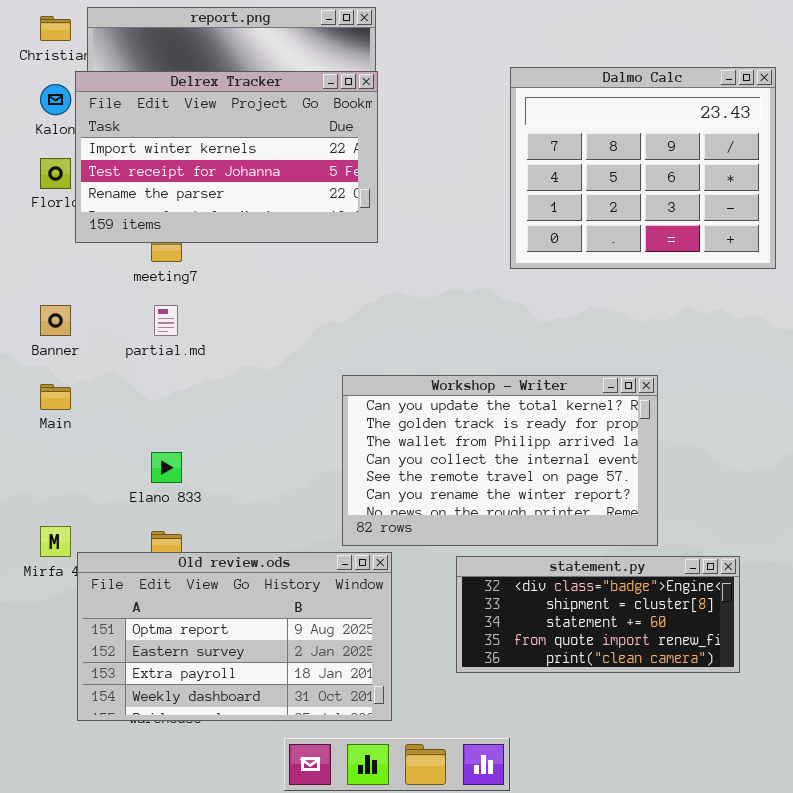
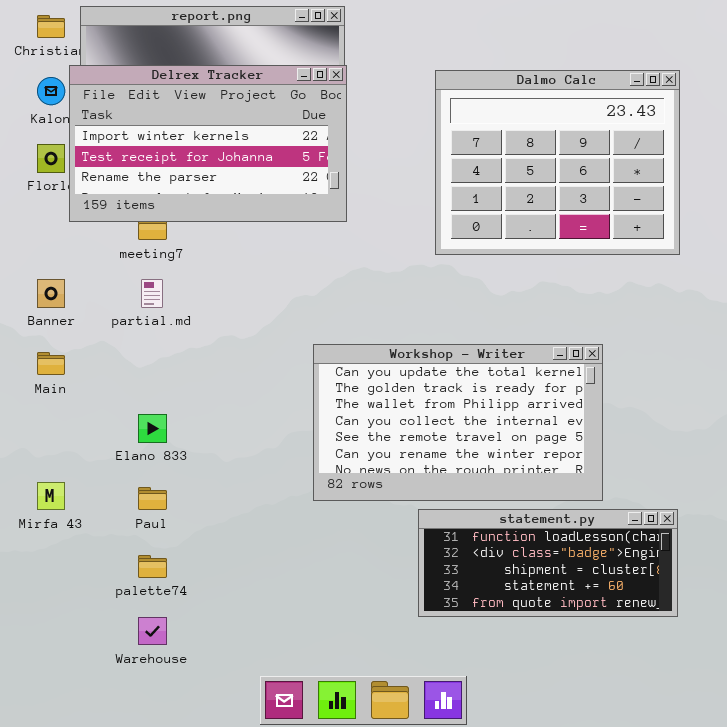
Dalmo Calc: [510,67,776,269] -> [435,70,680,255], moved
Old review.ods: [77,552,392,721] -> none, closed
statement.py: [456,556,740,673] -> [418,509,678,617], scrolled up 1 row

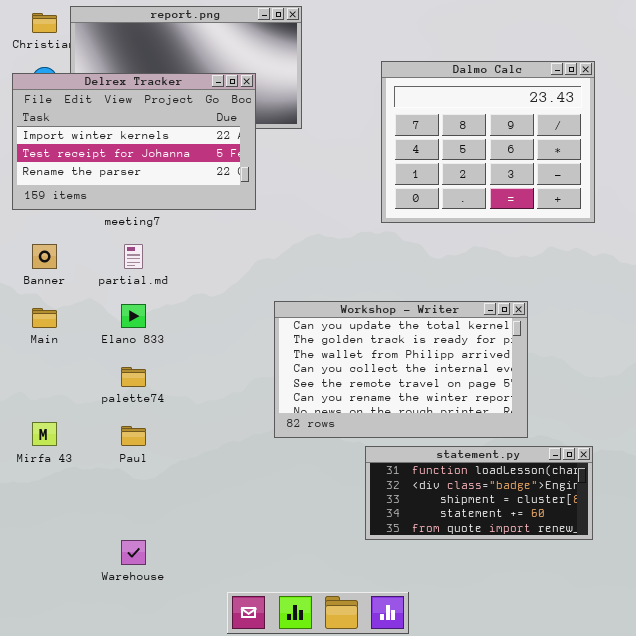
Delrex Tracker: [69,65,347,222] -> [12,73,256,210], moved
Elano 833: [138,414,167,443] -> [121,304,146,328], moved
palette74: [138,555,167,578] -> [121,367,146,387], moved

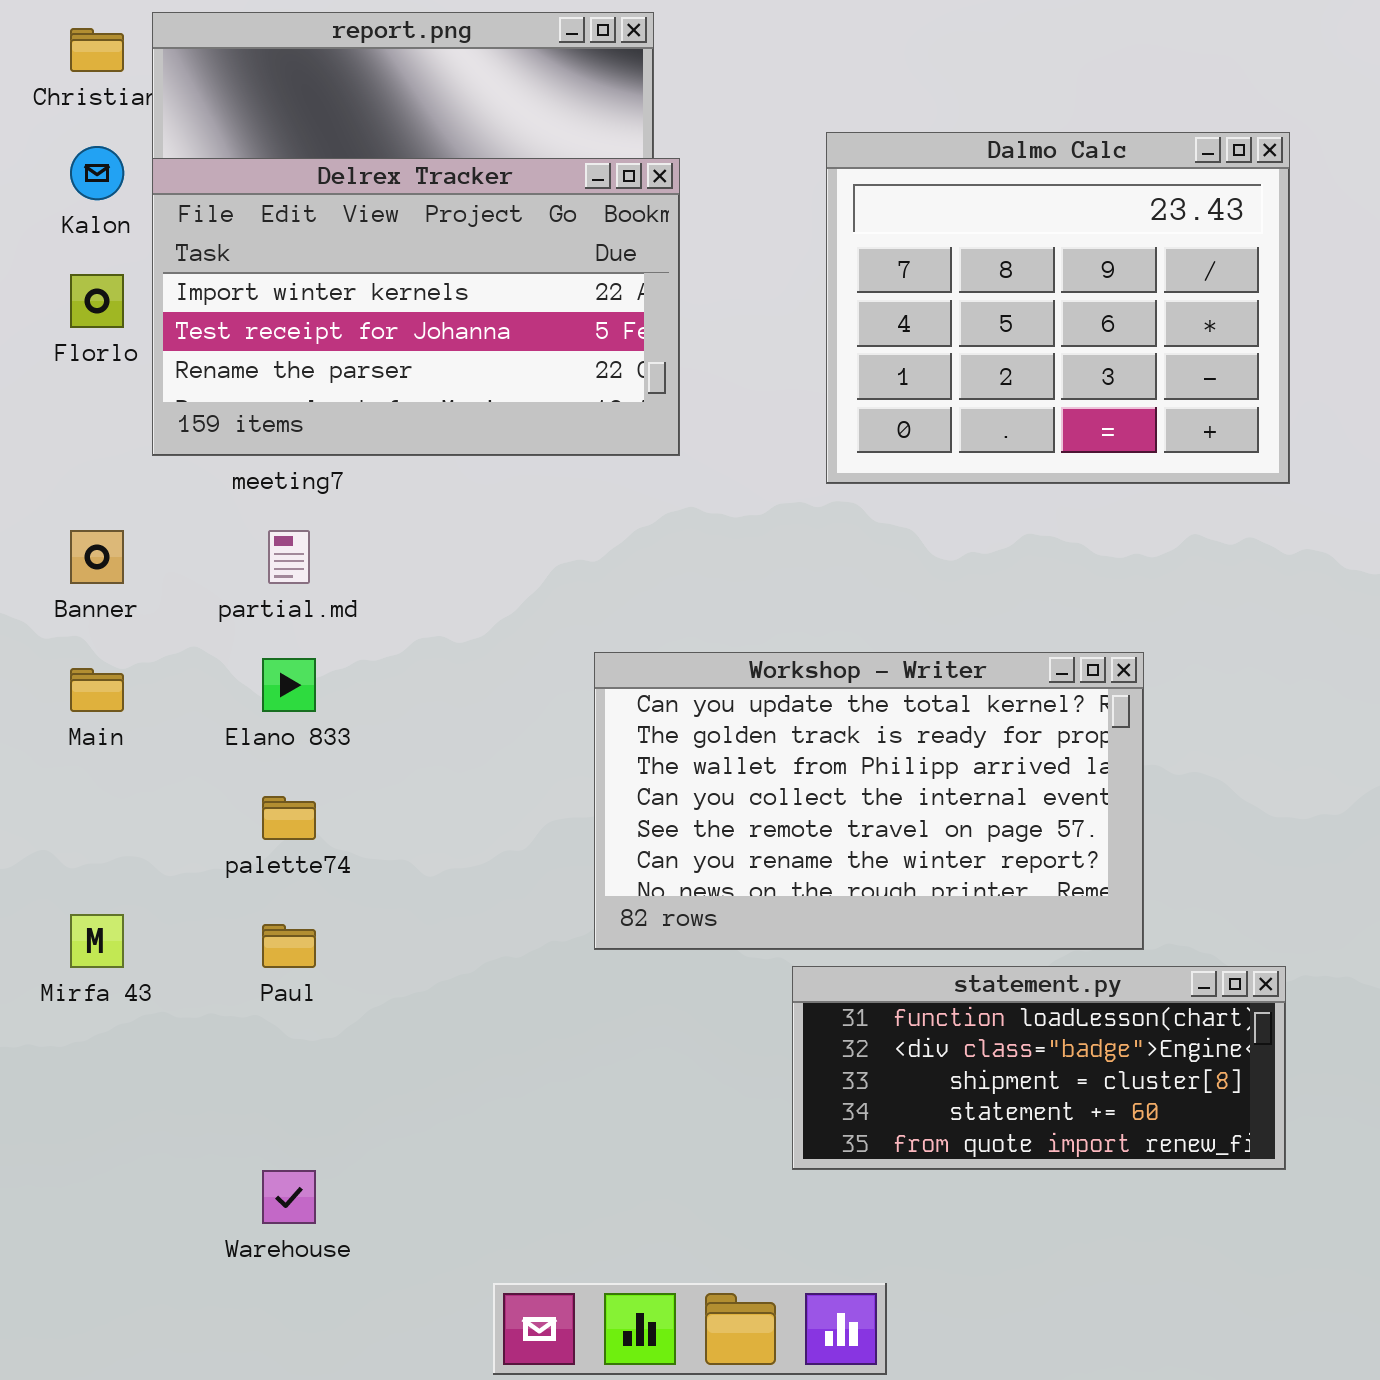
Delrex Tracker: [12,73,256,210] -> [152,158,680,456], moved

